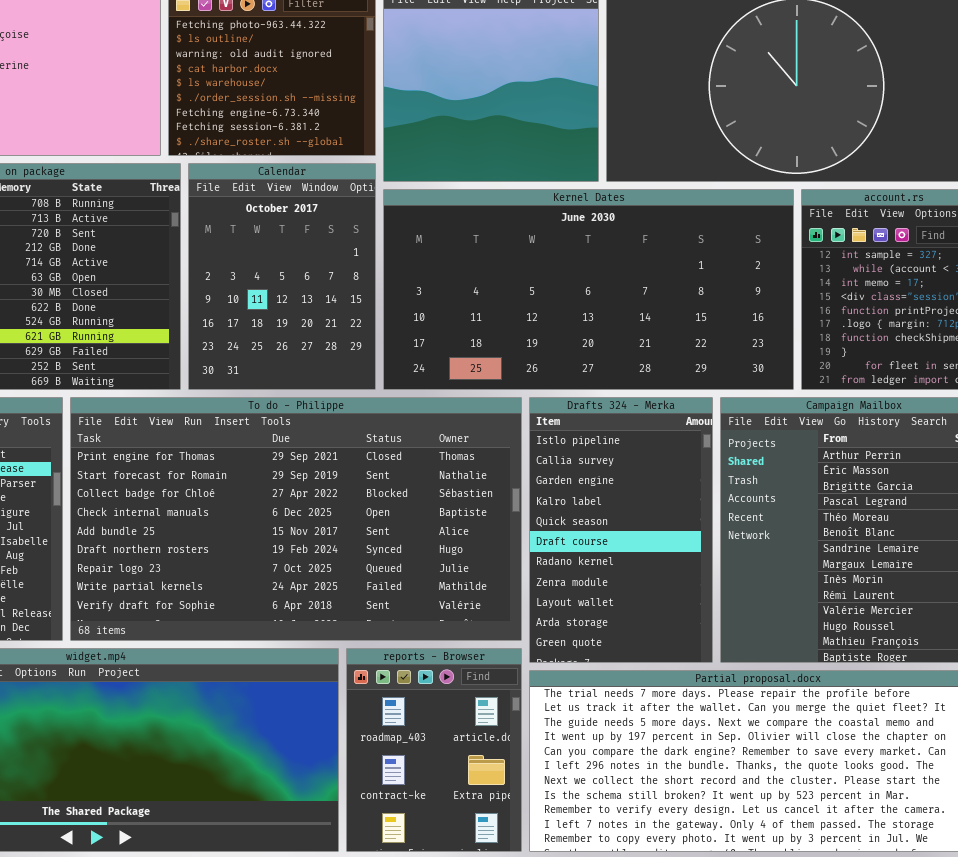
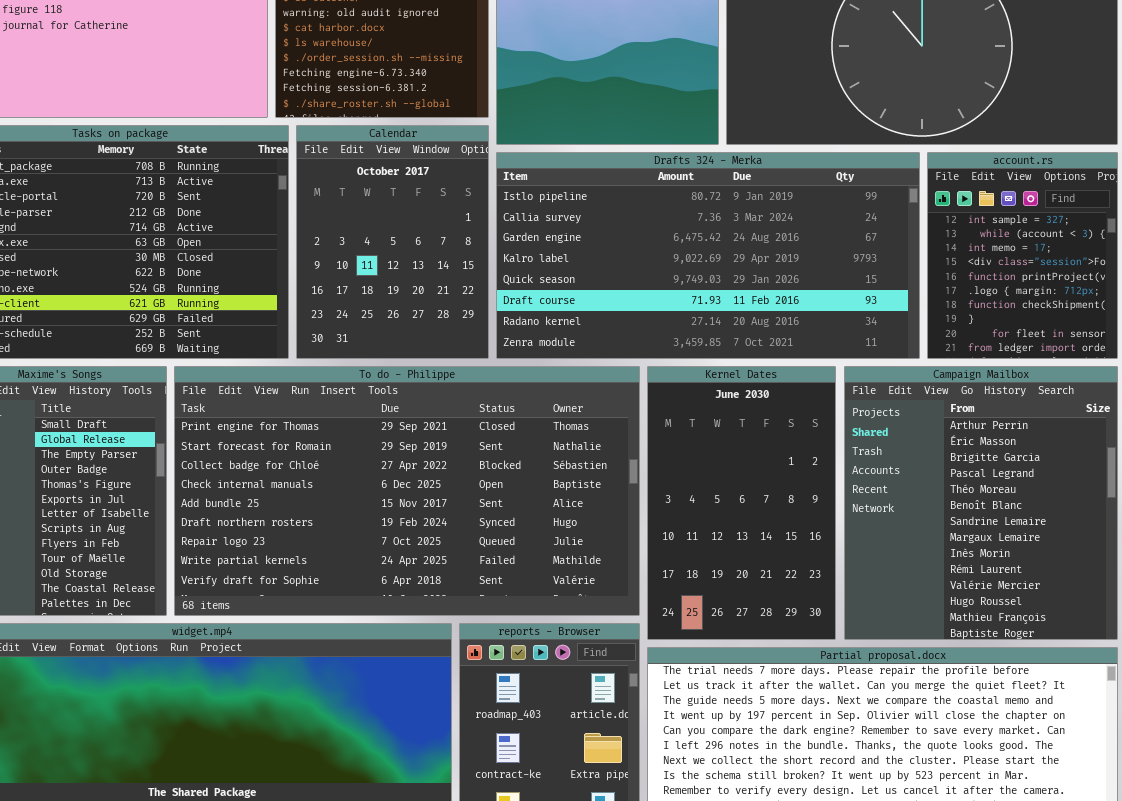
Kernel Dates: [383,189,794,390] -> [647,366,836,640], moved, resized
Drafts 324 - Merka: [529,397,713,663] -> [496,152,920,359], moved, resized

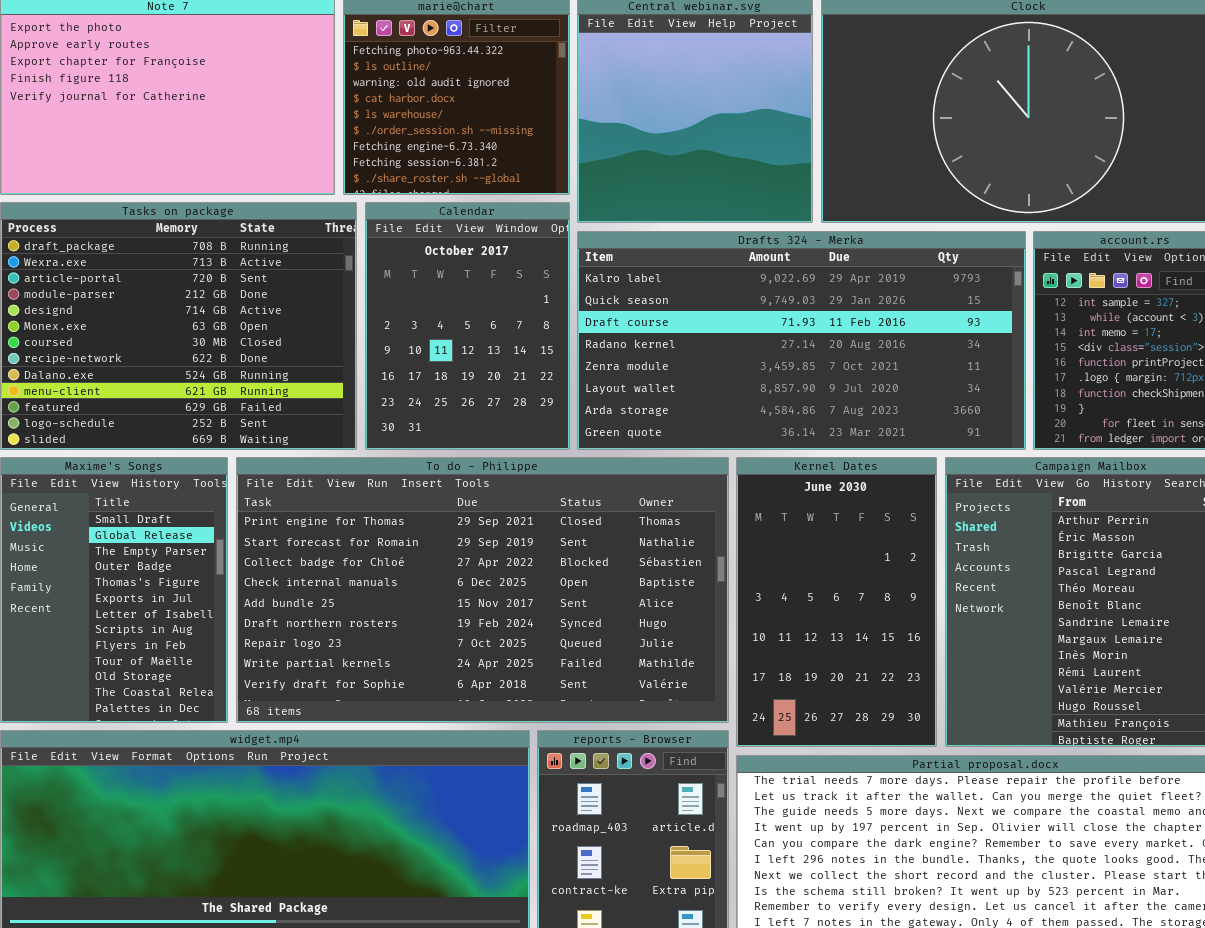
Drafts 324 - Merka: [496,152,920,359] -> [577,231,1026,450], scrolled down 3 rows

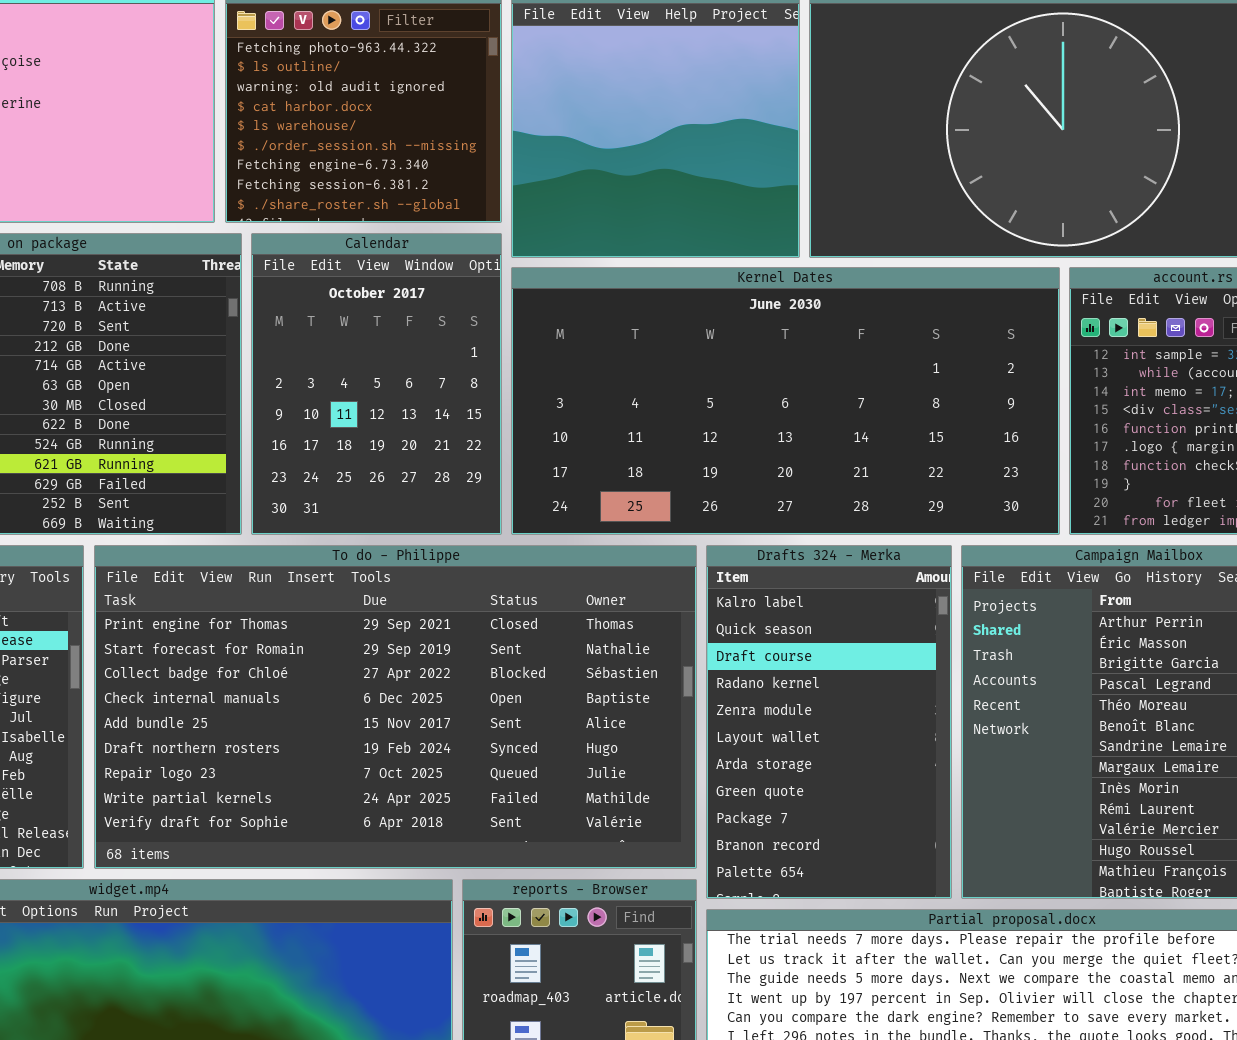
Drafts 324 - Merka: [577,231,1026,450] -> [706,545,952,899], moved, resized
Kernel Dates: [736,457,937,747] -> [511,267,1060,535], moved, resized

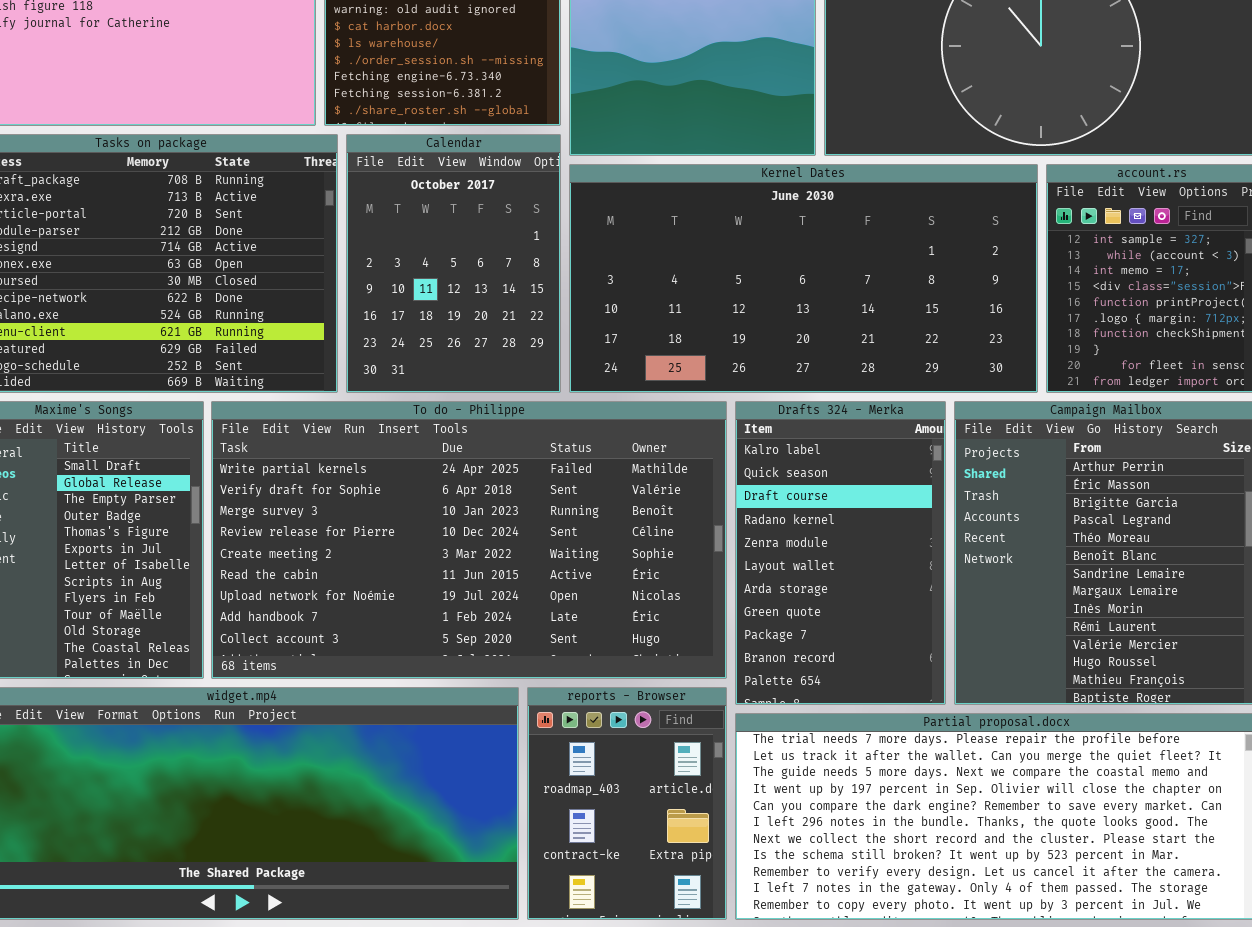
To do - Philippe: [94,545,697,869] -> [211,401,727,679], scrolled down 7 rows

